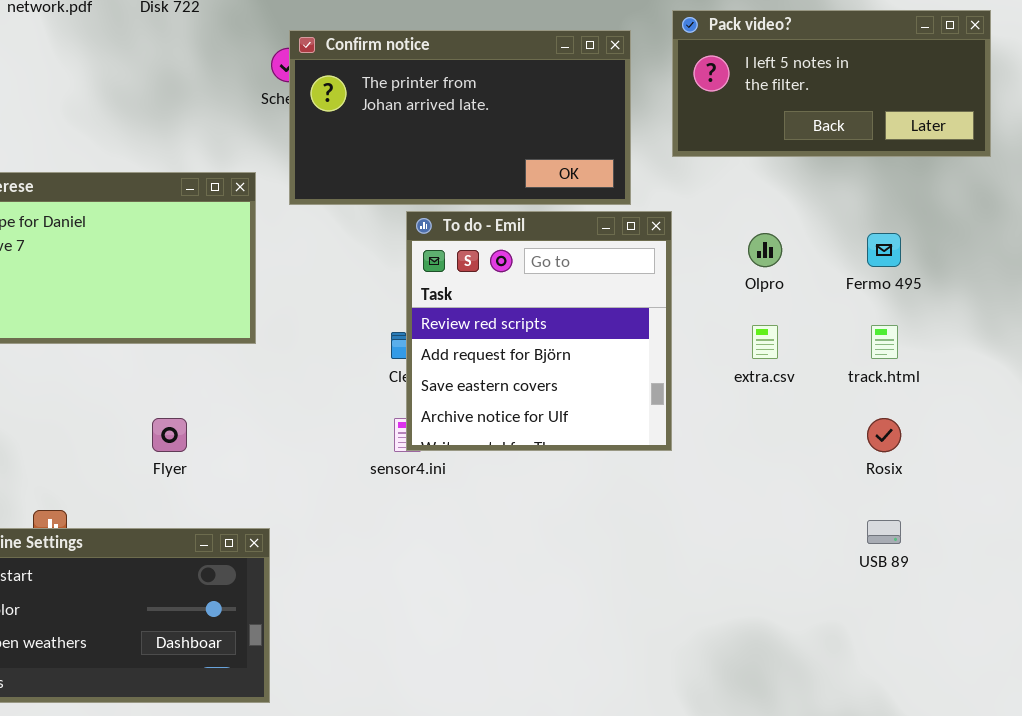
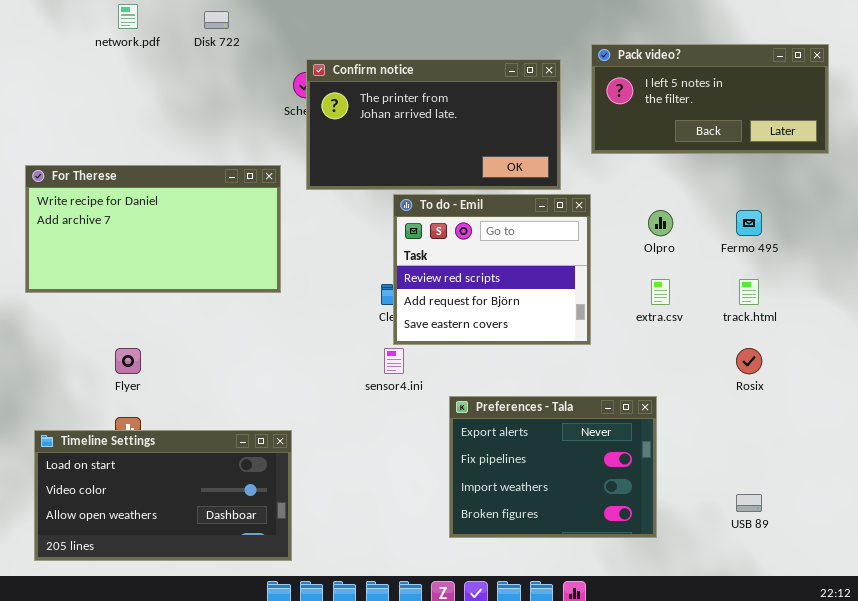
To do - Emil: [406,211,672,451] -> [393,194,591,345], resized
Flyer: [152,418,187,452] -> [115,348,141,374], moved
Preferences - Tala: none -> [449,396,657,538], opened
USB 89: [867,520,901,544] -> [736,494,762,512], moved

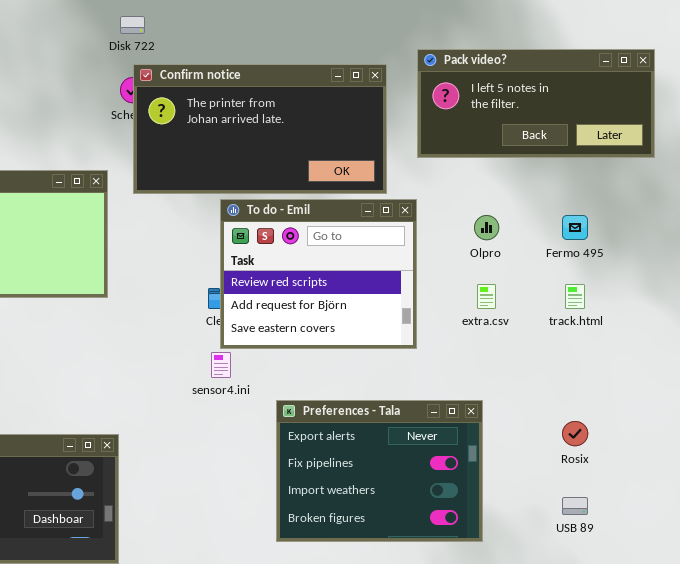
Disk 722: [204,11,229,29] -> [120,16,145,34], moved
Rosix: [736,348,762,374] -> [562,421,588,446], moved

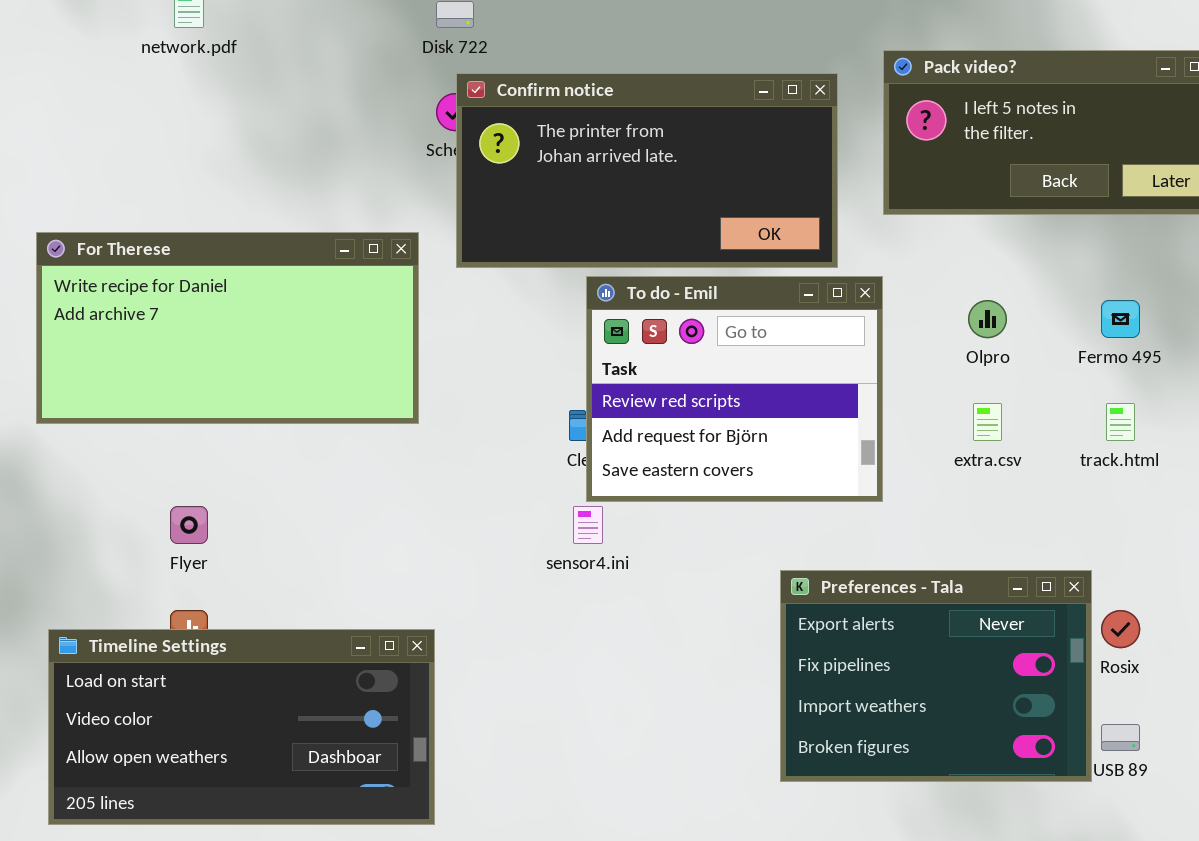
Preferences - Tala: [276,400,483,542] -> [780,570,1092,782], moved

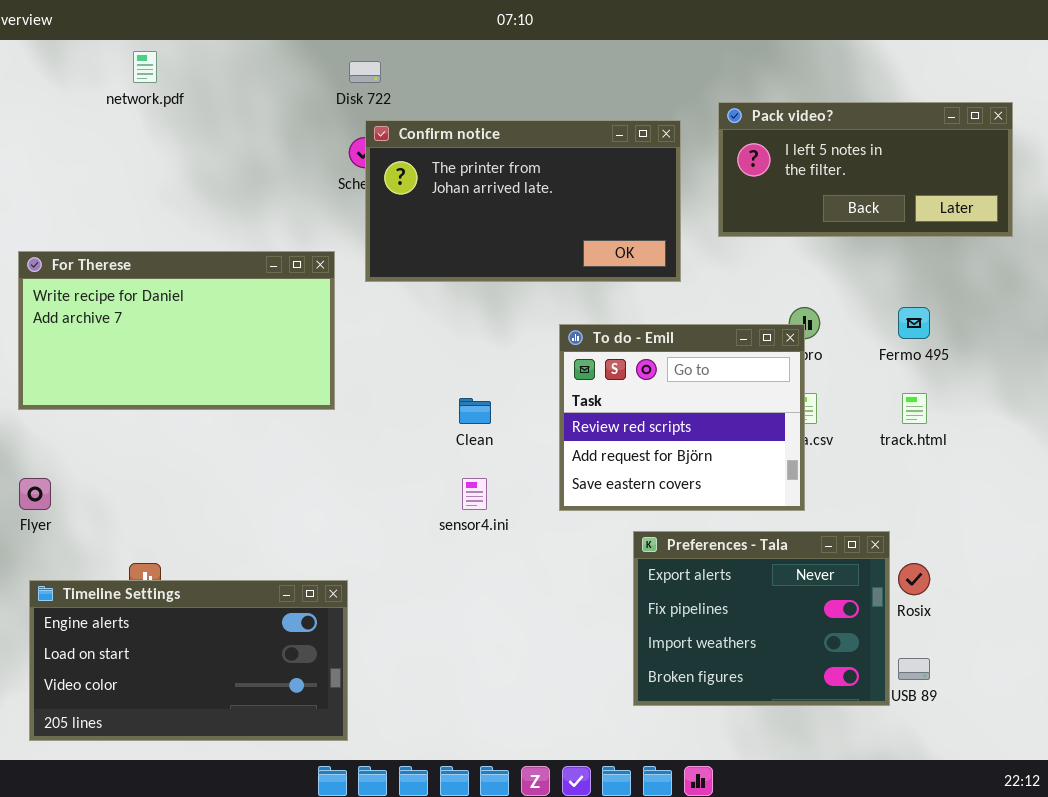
To do - Emil: [586,276,883,502] -> [559,324,805,511], moved
Flyer: [170,506,208,544] -> [19,478,51,510], moved
Timeline Settings: [48,629,435,825] -> [29,580,348,741], scrolled up 1 row

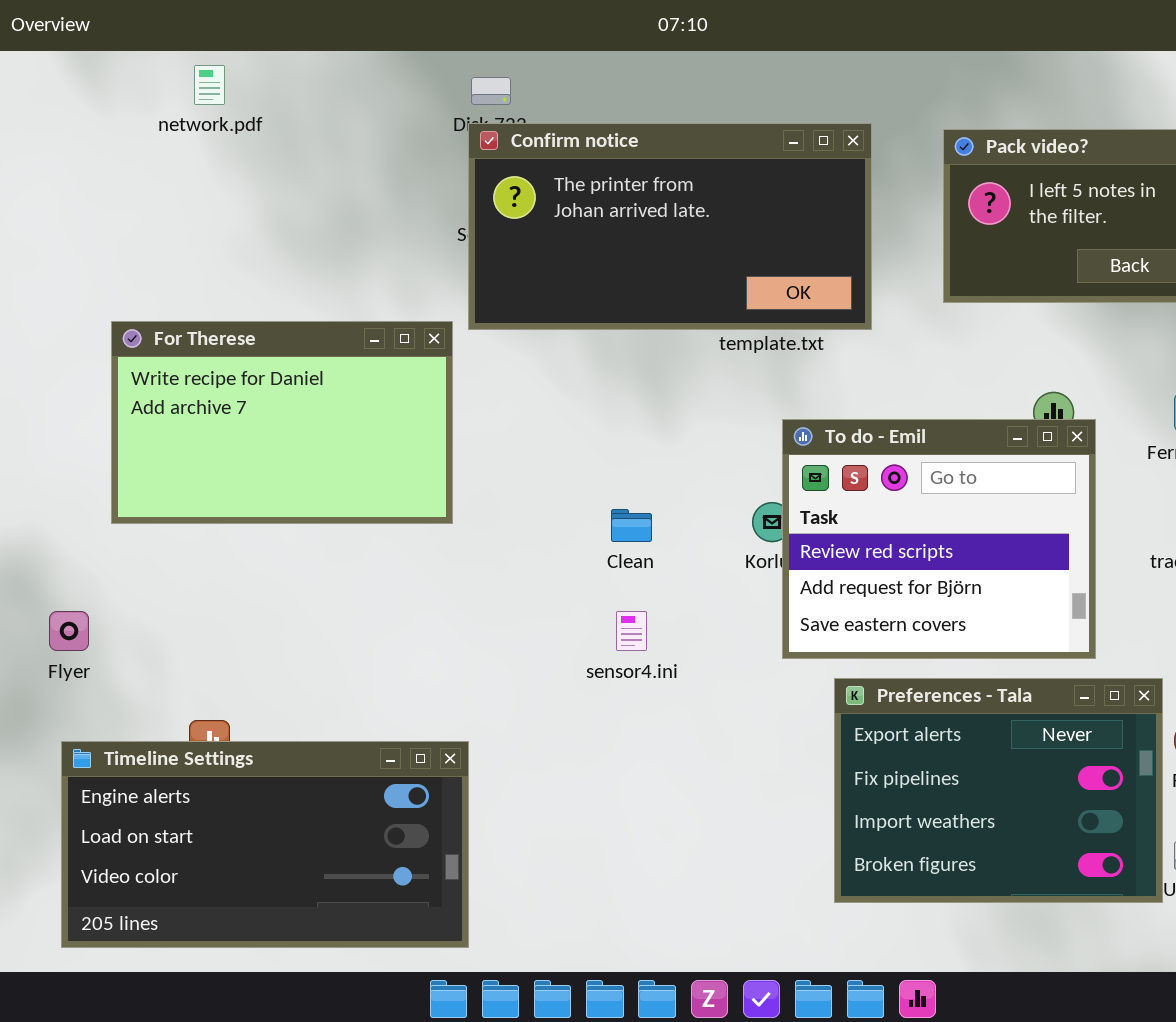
Confirm notice: [365,120,681,282] -> [468,123,872,330], moved
For Therese: [18,251,335,410] -> [111,321,453,524], resized
To do - Emil: [559,324,805,511] -> [782,419,1096,659], moved

